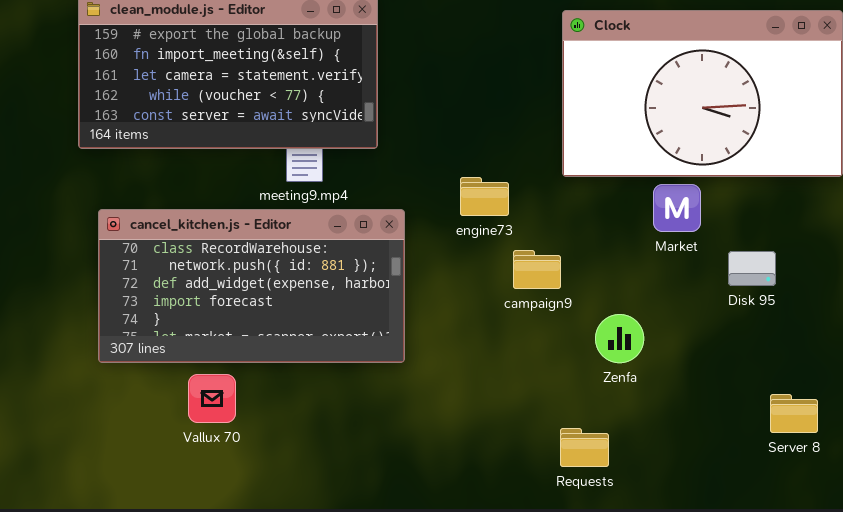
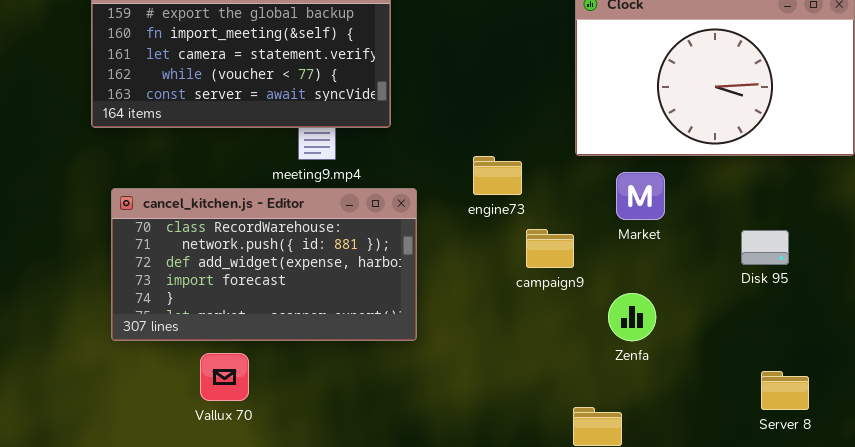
Market: [653,184,701,232] -> [616,172,665,220], moved
Server 8: [770,394,818,433] -> [761,371,809,410], moved

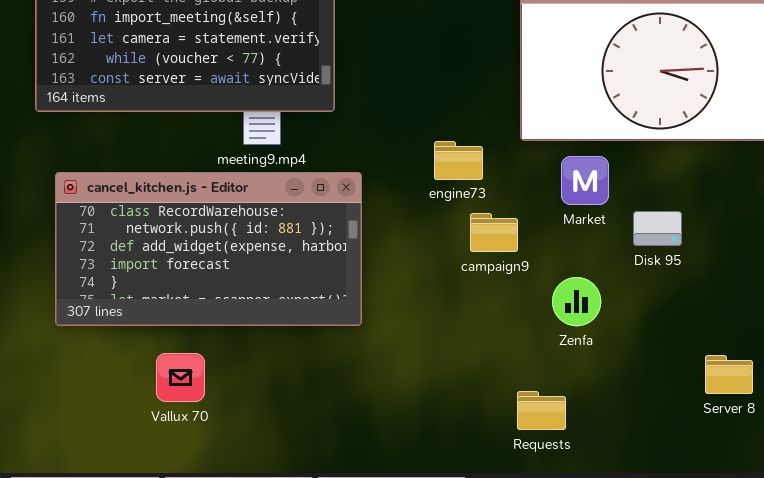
engine73: [473,156,522,195] -> [434,141,483,180], moved
Disk 95: [741,230,789,265] -> [633,211,682,246], moved
Vallux 70: [200,353,249,401] -> [156,353,205,402], moved

